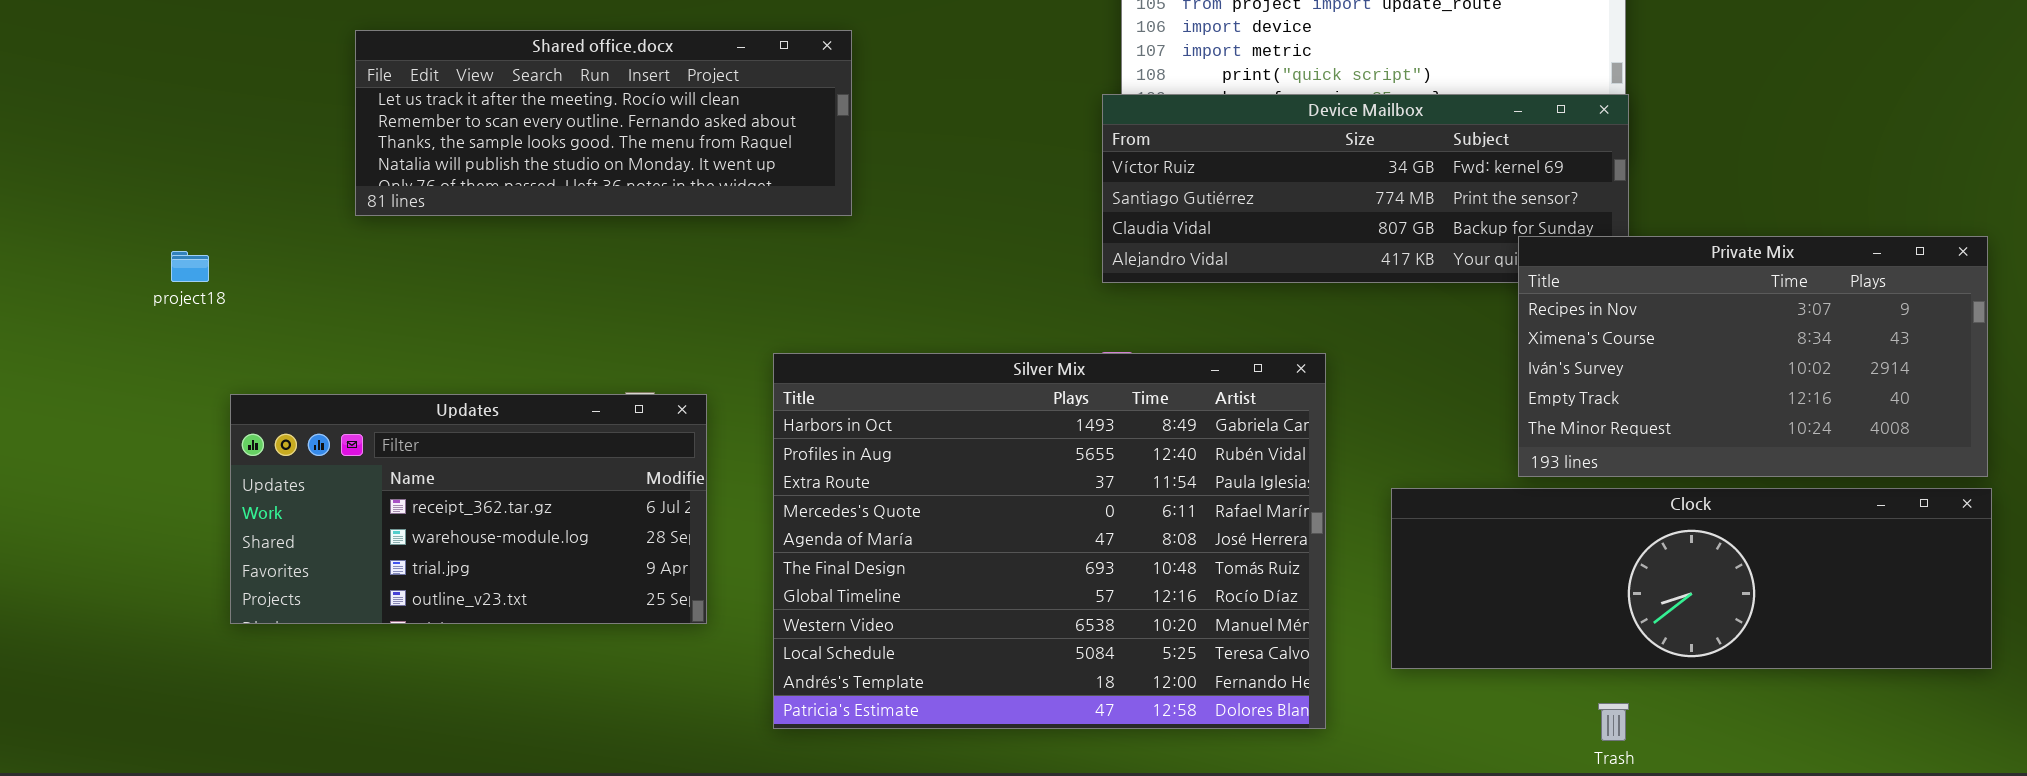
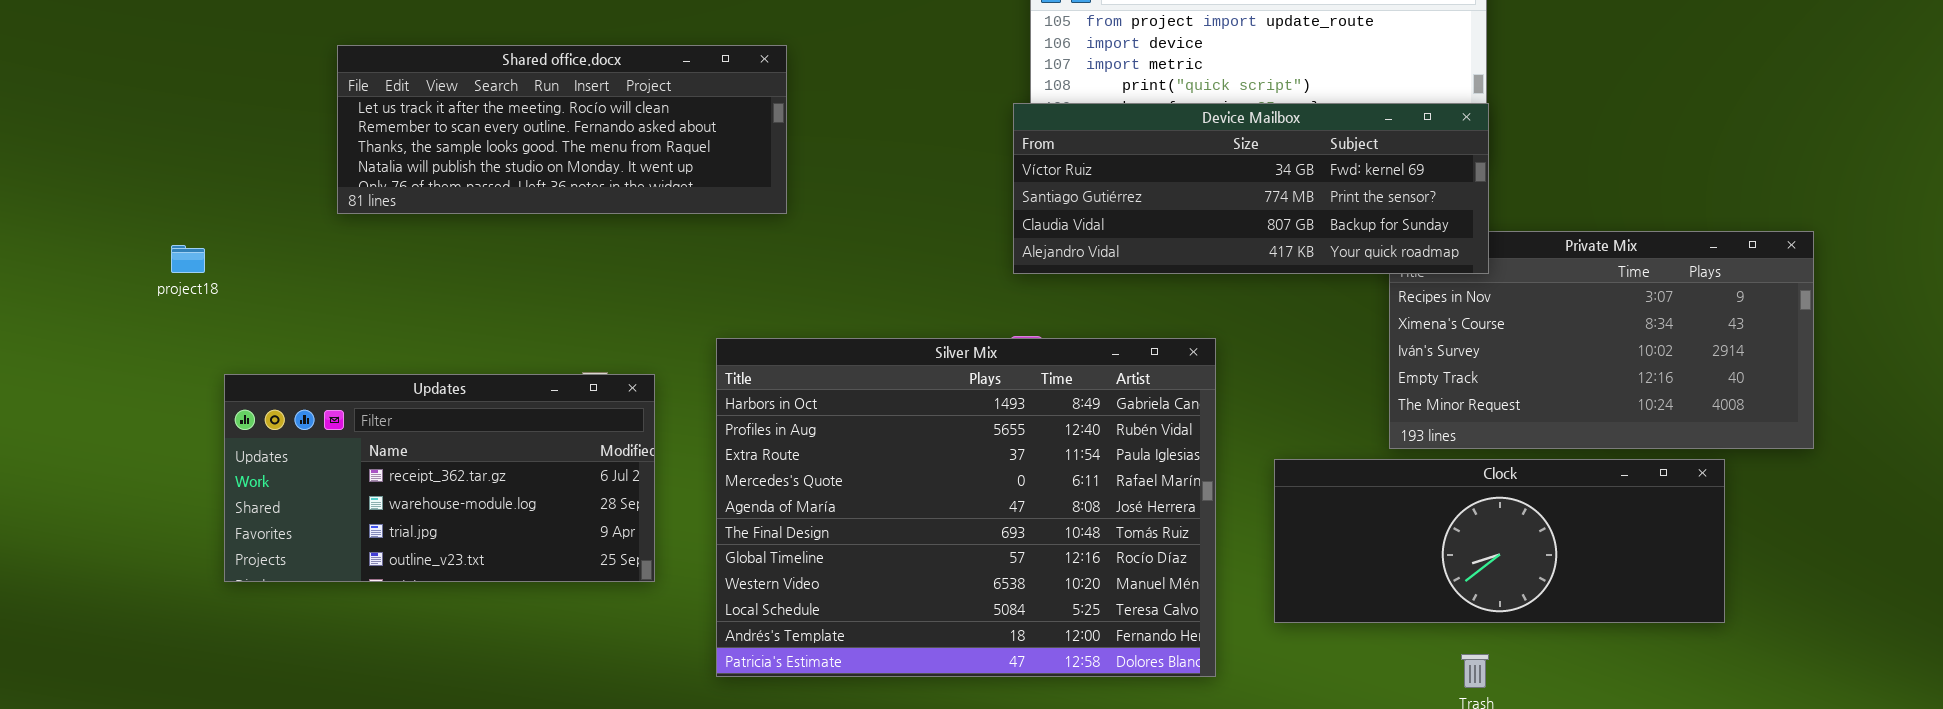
Device Mailbox: [1102,94,1629,283] -> [1013,103,1489,274], raised
Clock: [1391,488,1992,669] -> [1274,459,1725,623], resized

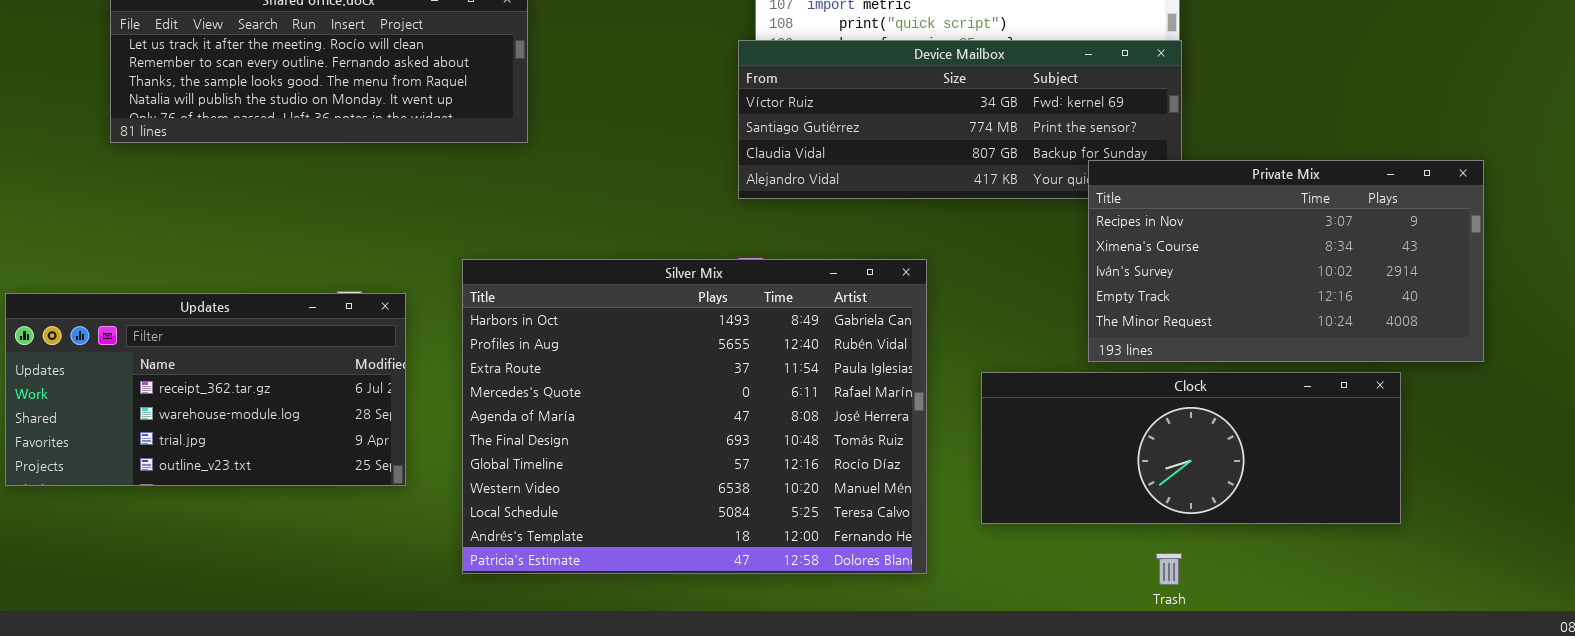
Private Mix: [1389,231,1814,449] -> [1088,160,1484,362], raised

